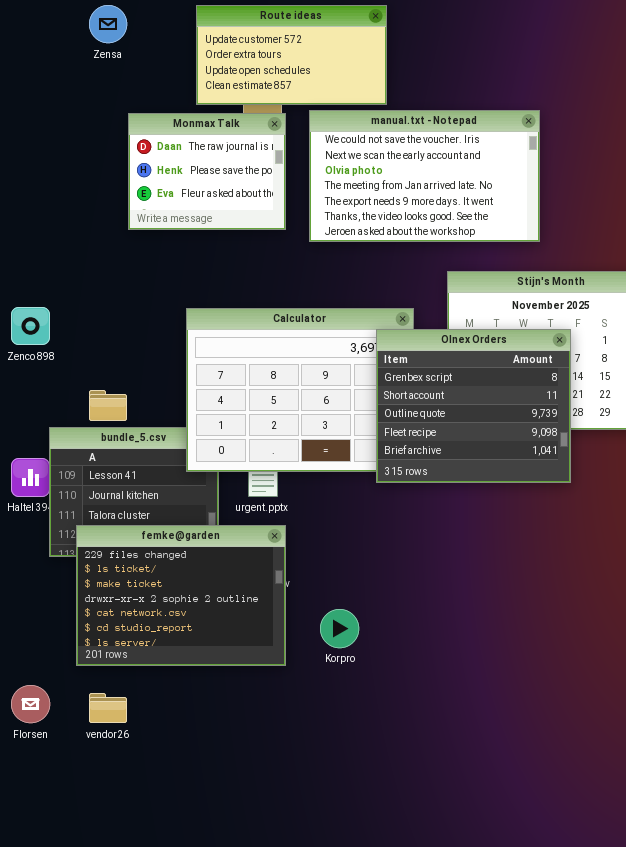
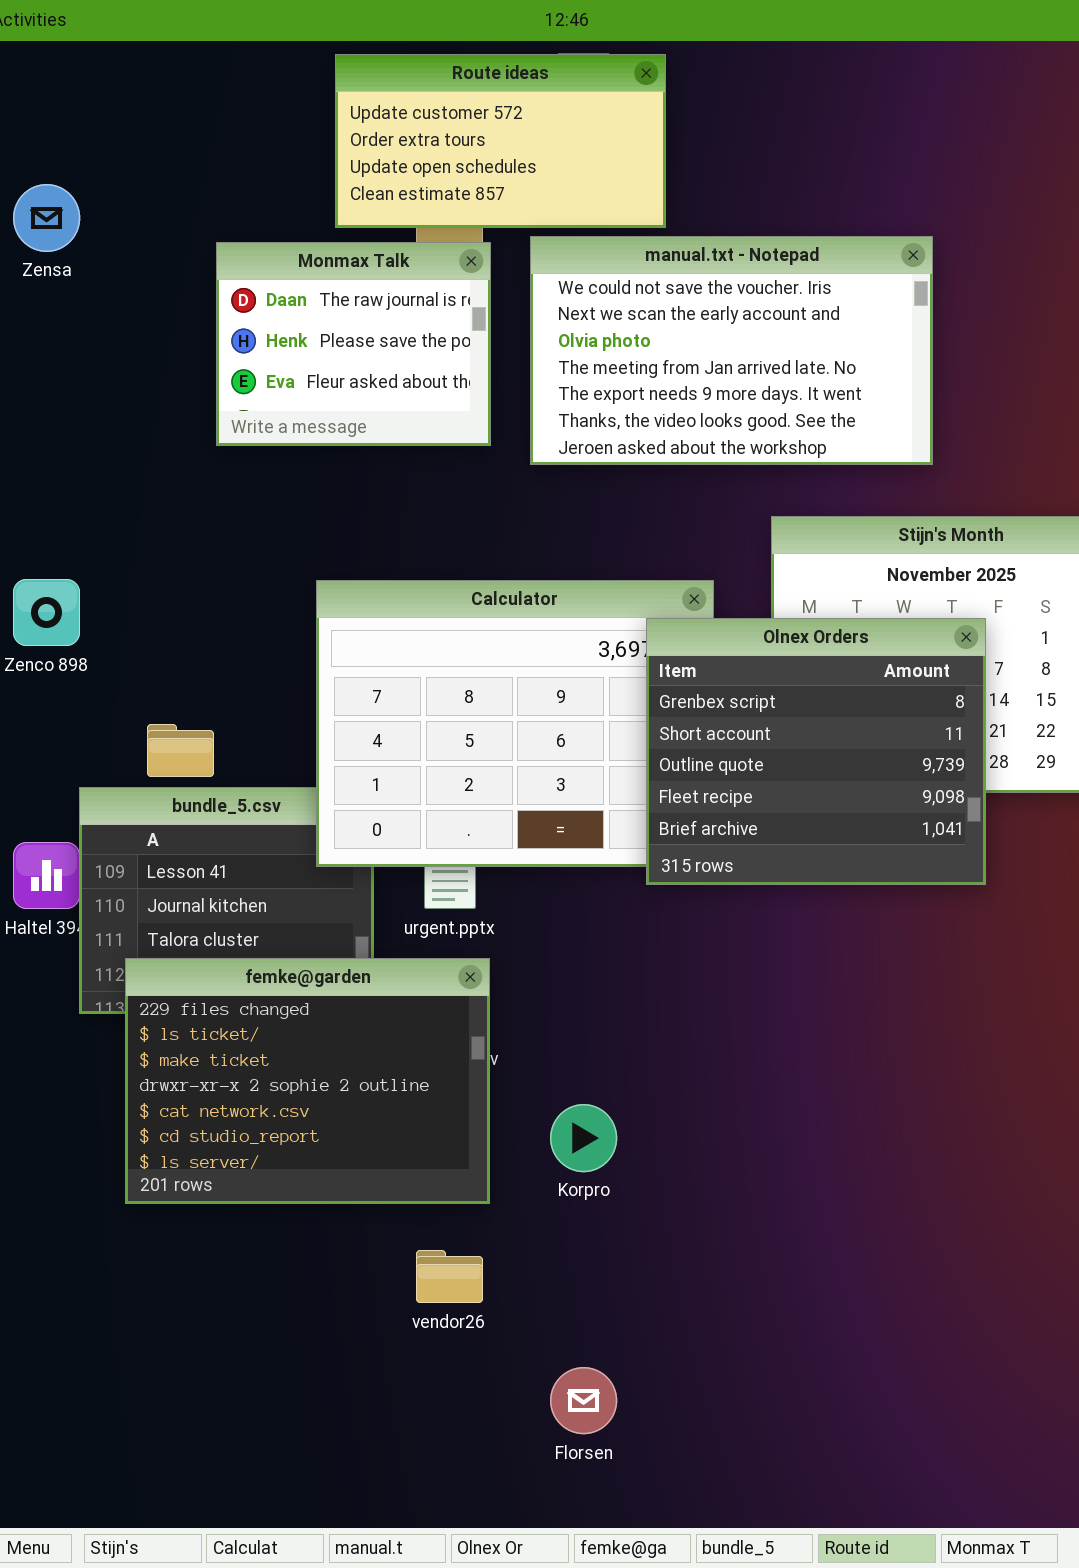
Zensa: [89,5,127,43] -> [13,184,80,252], moved
Florsen: [11,685,50,723] -> [550,1367,617,1434], moved
vendor26: [89,693,127,723] -> [416,1250,483,1303], moved

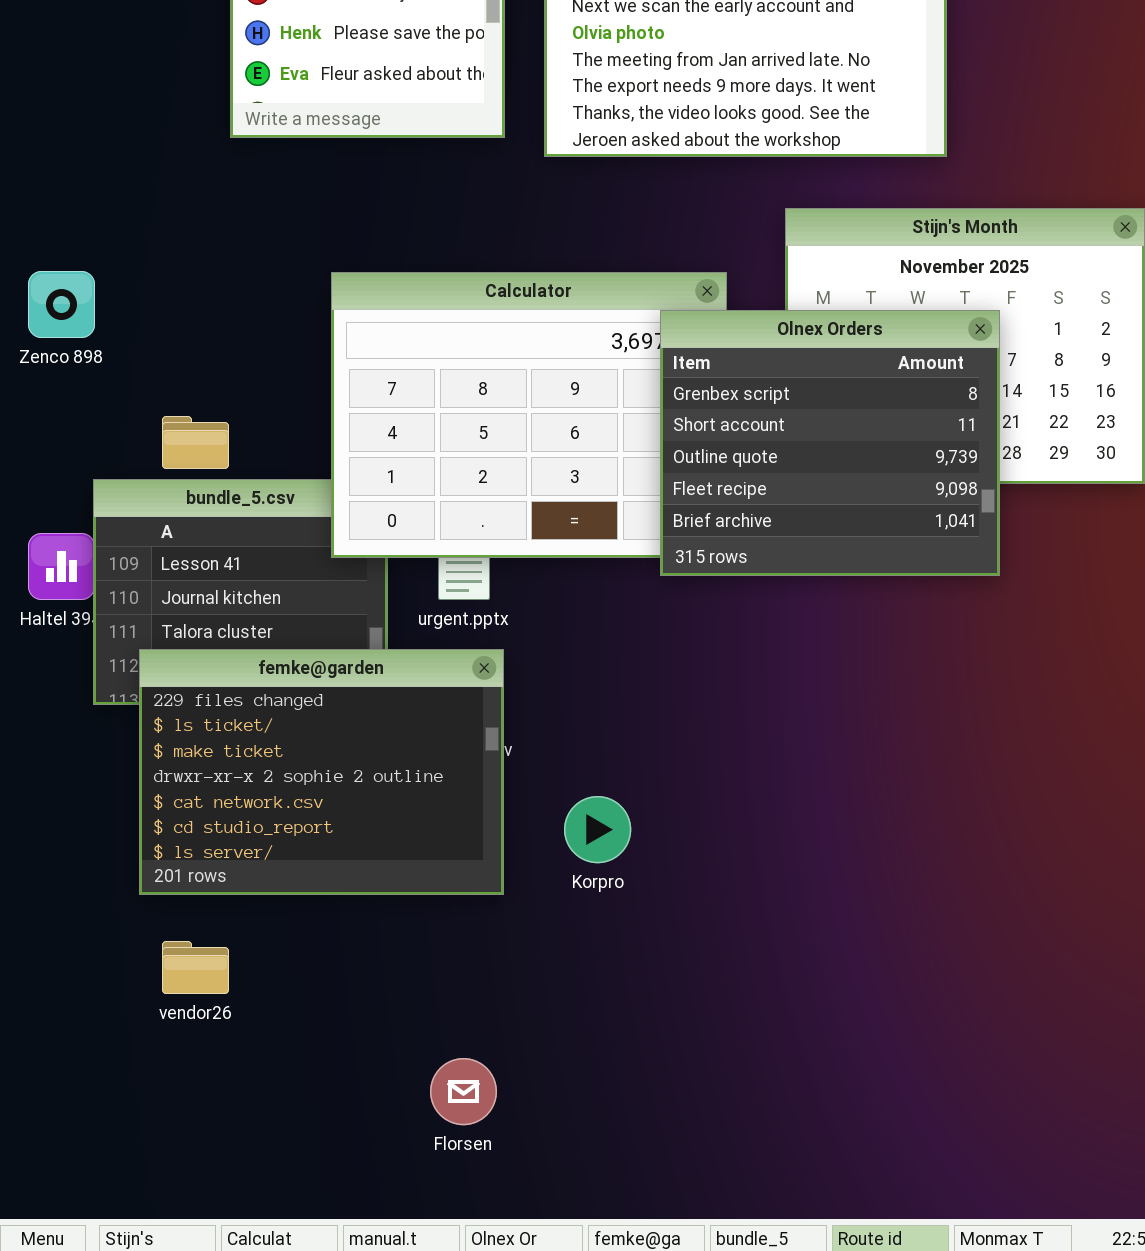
vendor26: [416,1250,483,1303] -> [162,941,229,994], moved
Florsen: [550,1367,617,1434] -> [430,1058,497,1125], moved

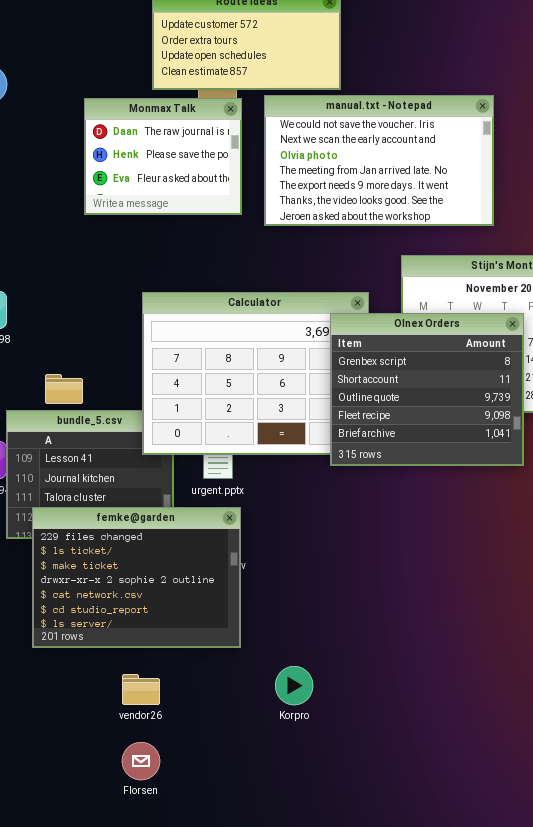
Korpro: [564,796,631,863] -> [275,666,313,705], moved
vendor26: [162,941,229,994] -> [122,674,160,705], moved
Florsen: [430,1058,497,1125] -> [122,742,160,780], moved

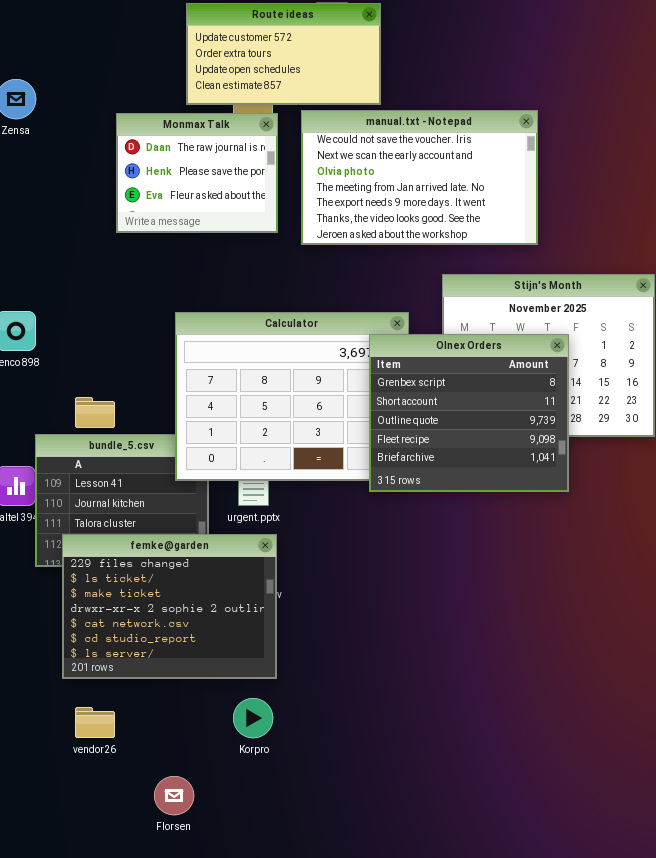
Korpro: [275,666,313,705] -> [233,698,273,738], moved
vendor26: [122,674,160,705] -> [75,707,115,738], moved

